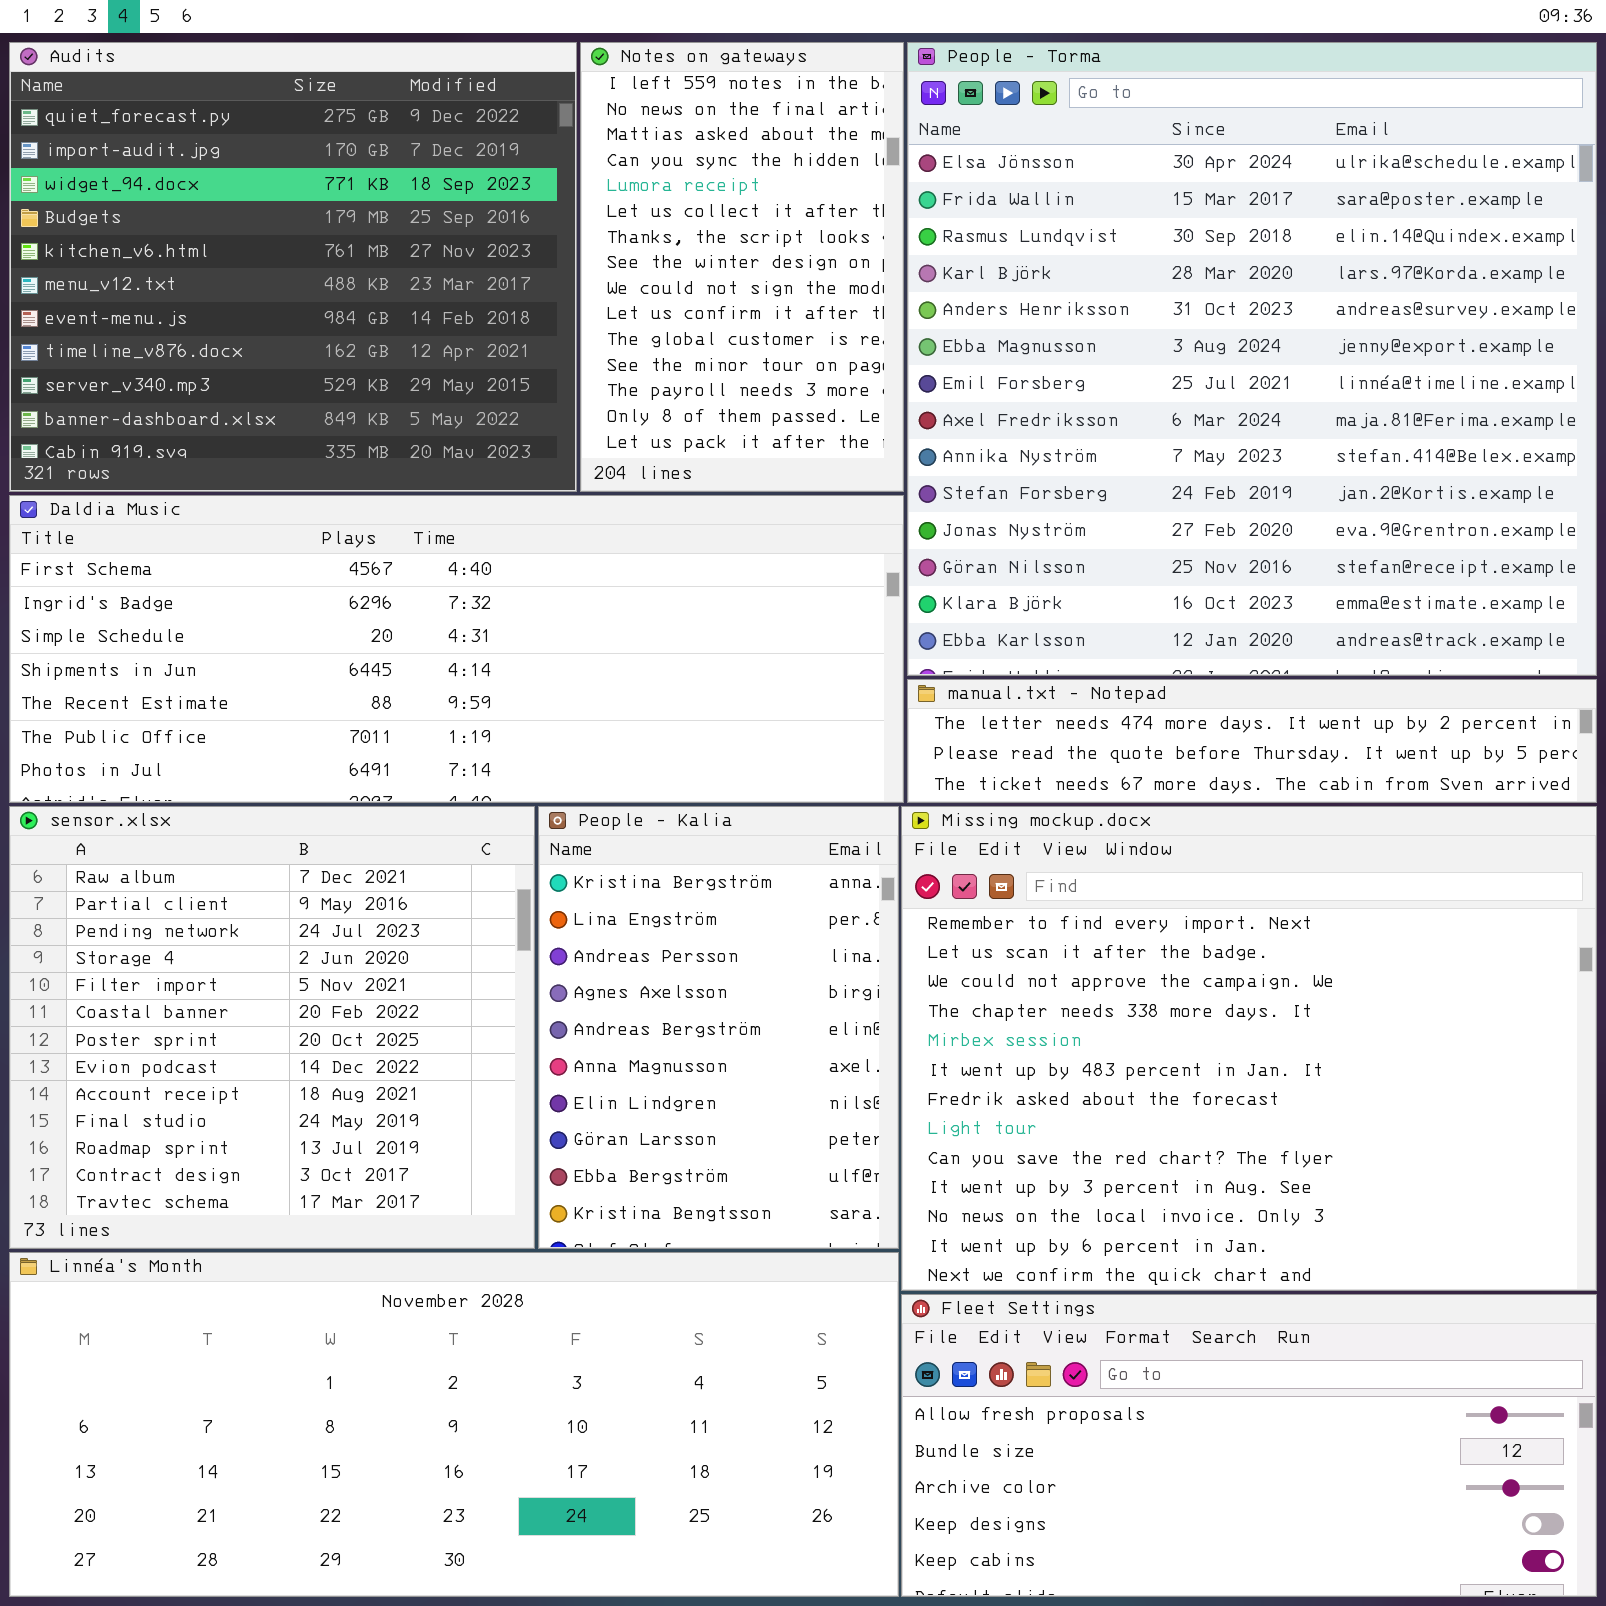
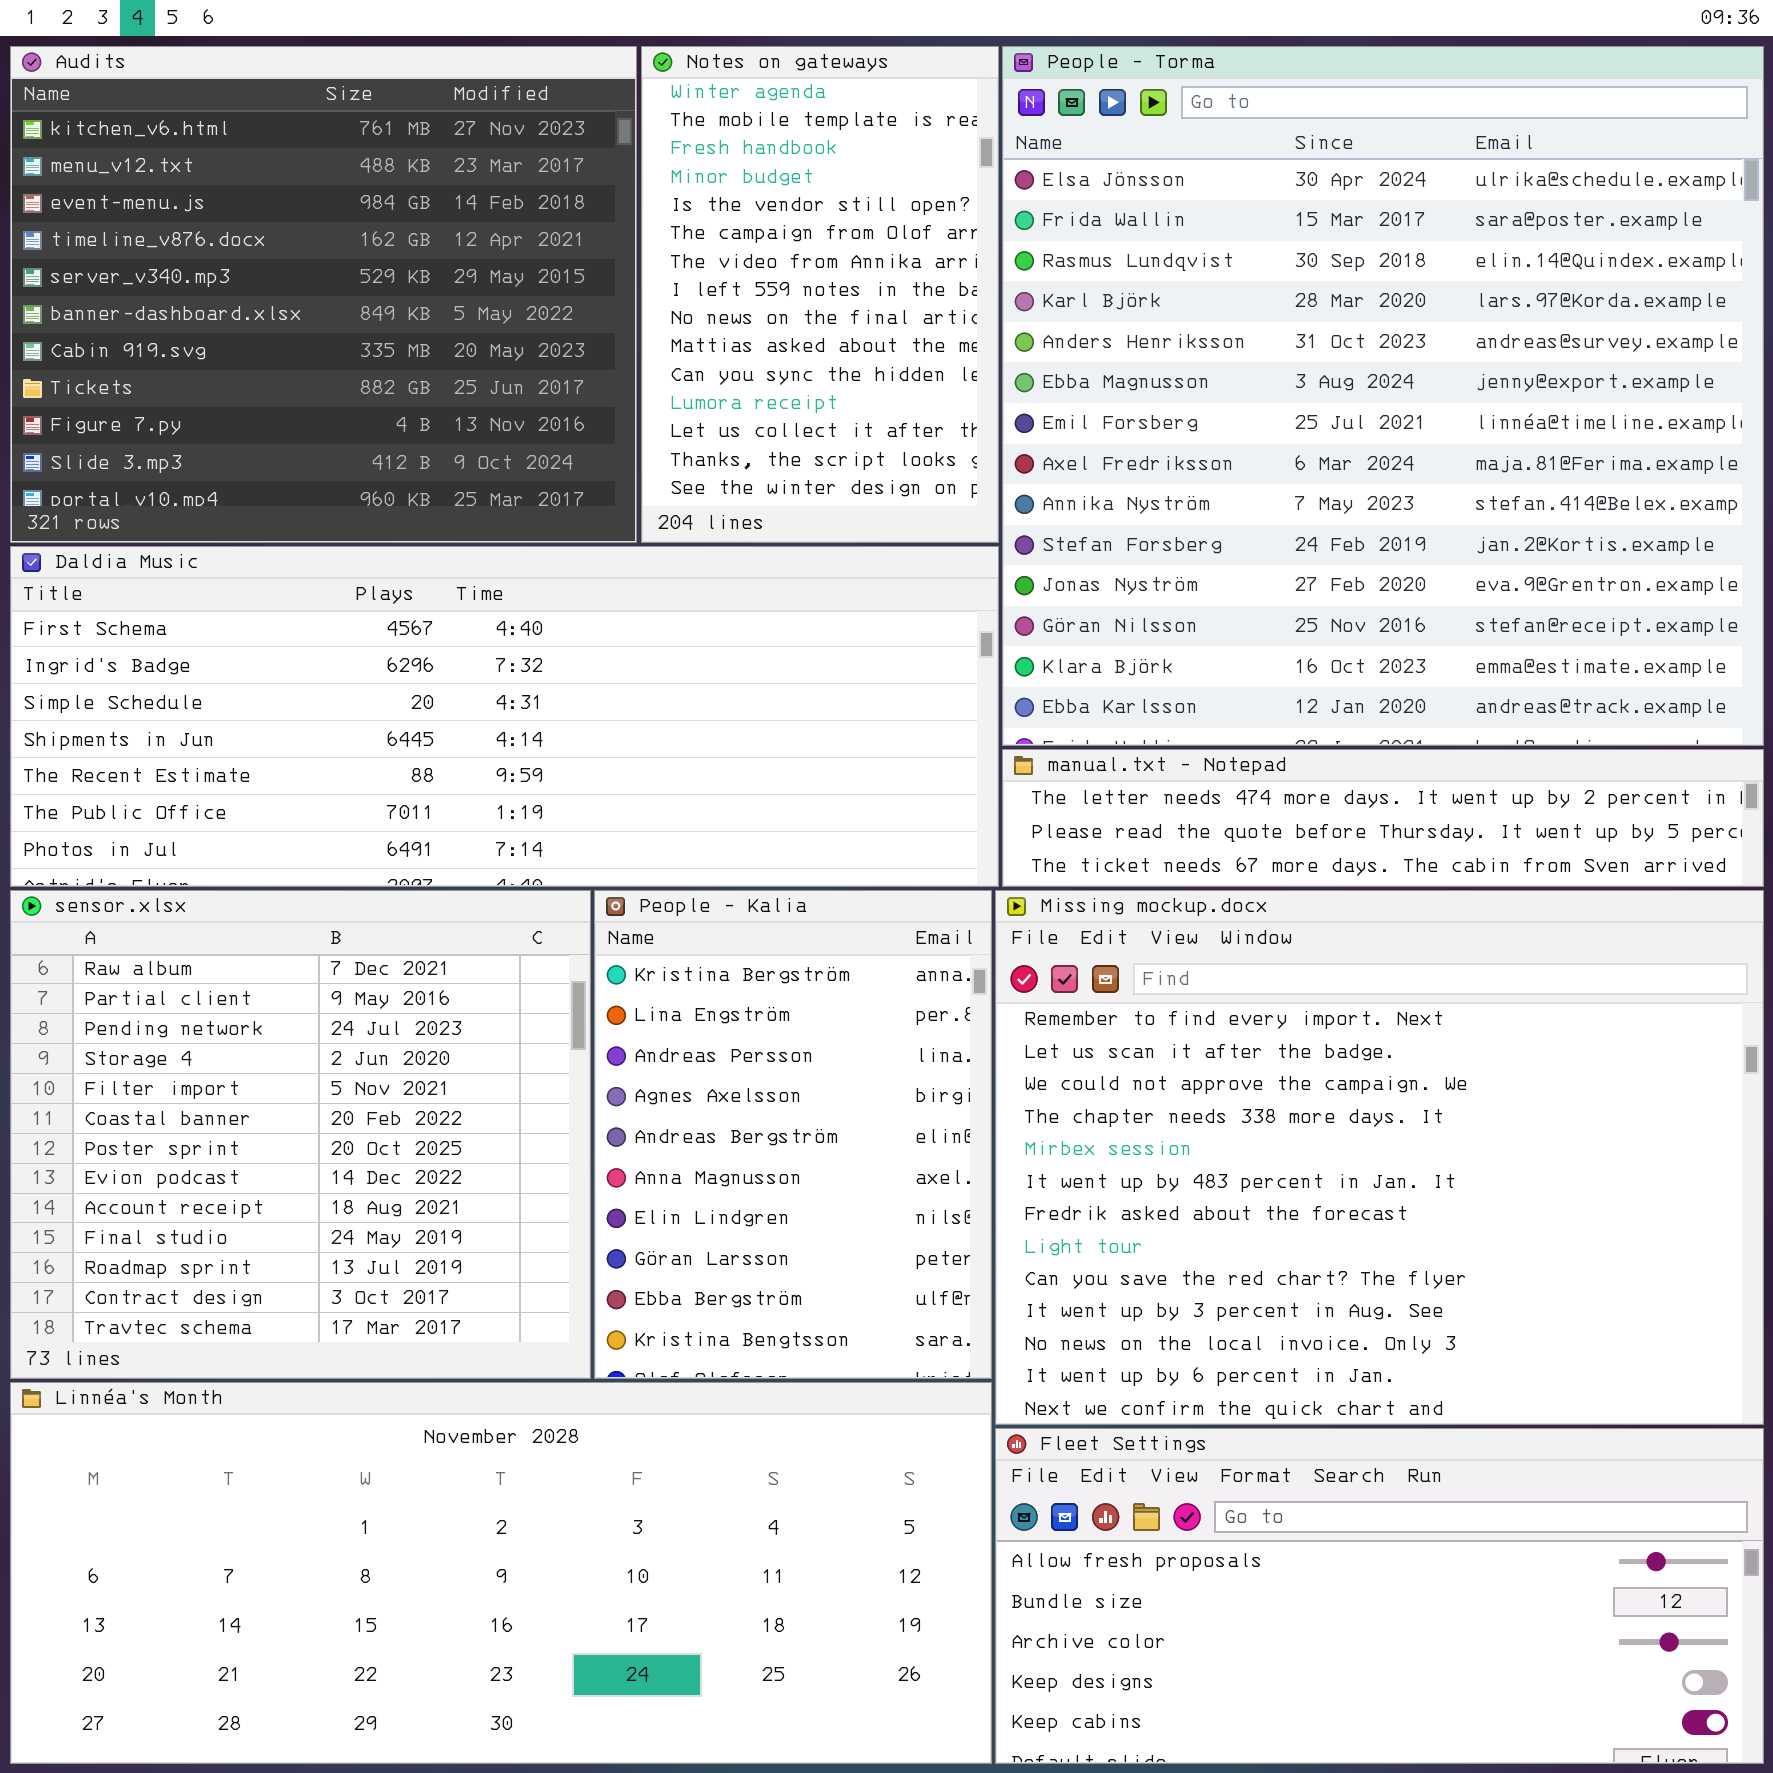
Audits: [9,42,577,492] -> [10,46,637,543], scrolled down 4 rows
Notes on gateways: [580,42,904,492] -> [641,46,999,543], scrolled up 7 rows

